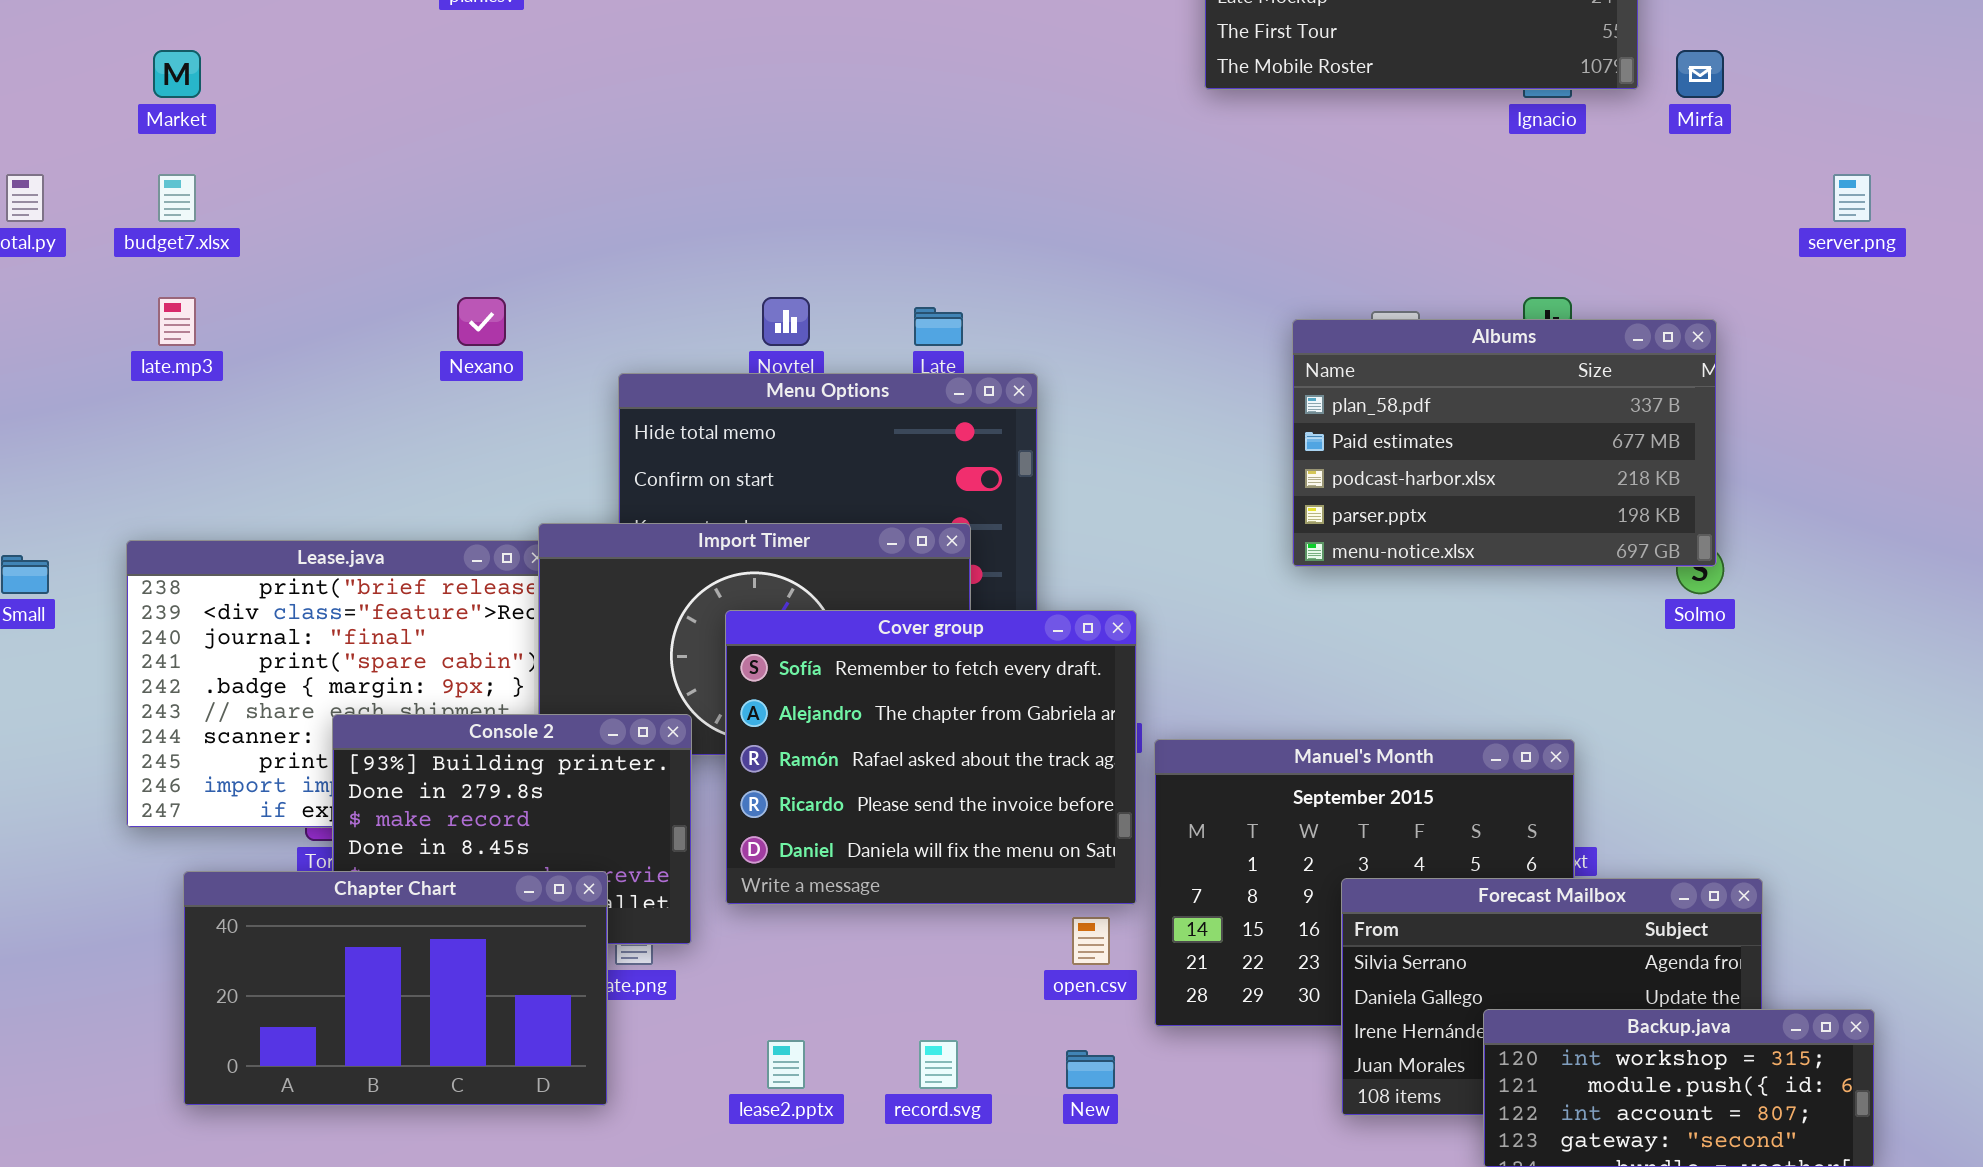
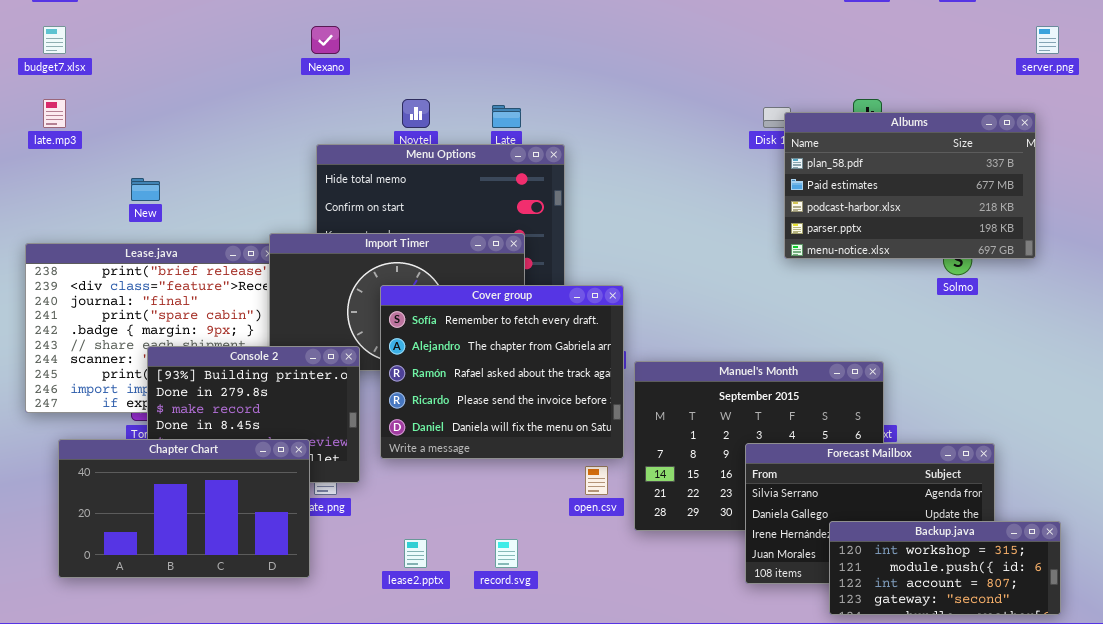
Nexano: [457,297,506,346] -> [311,26,340,54], moved
Albums: [1292,319,1717,567] -> [784,112,1036,259], moved
New: [1066,1050,1115,1089] -> [131,178,160,201], moved

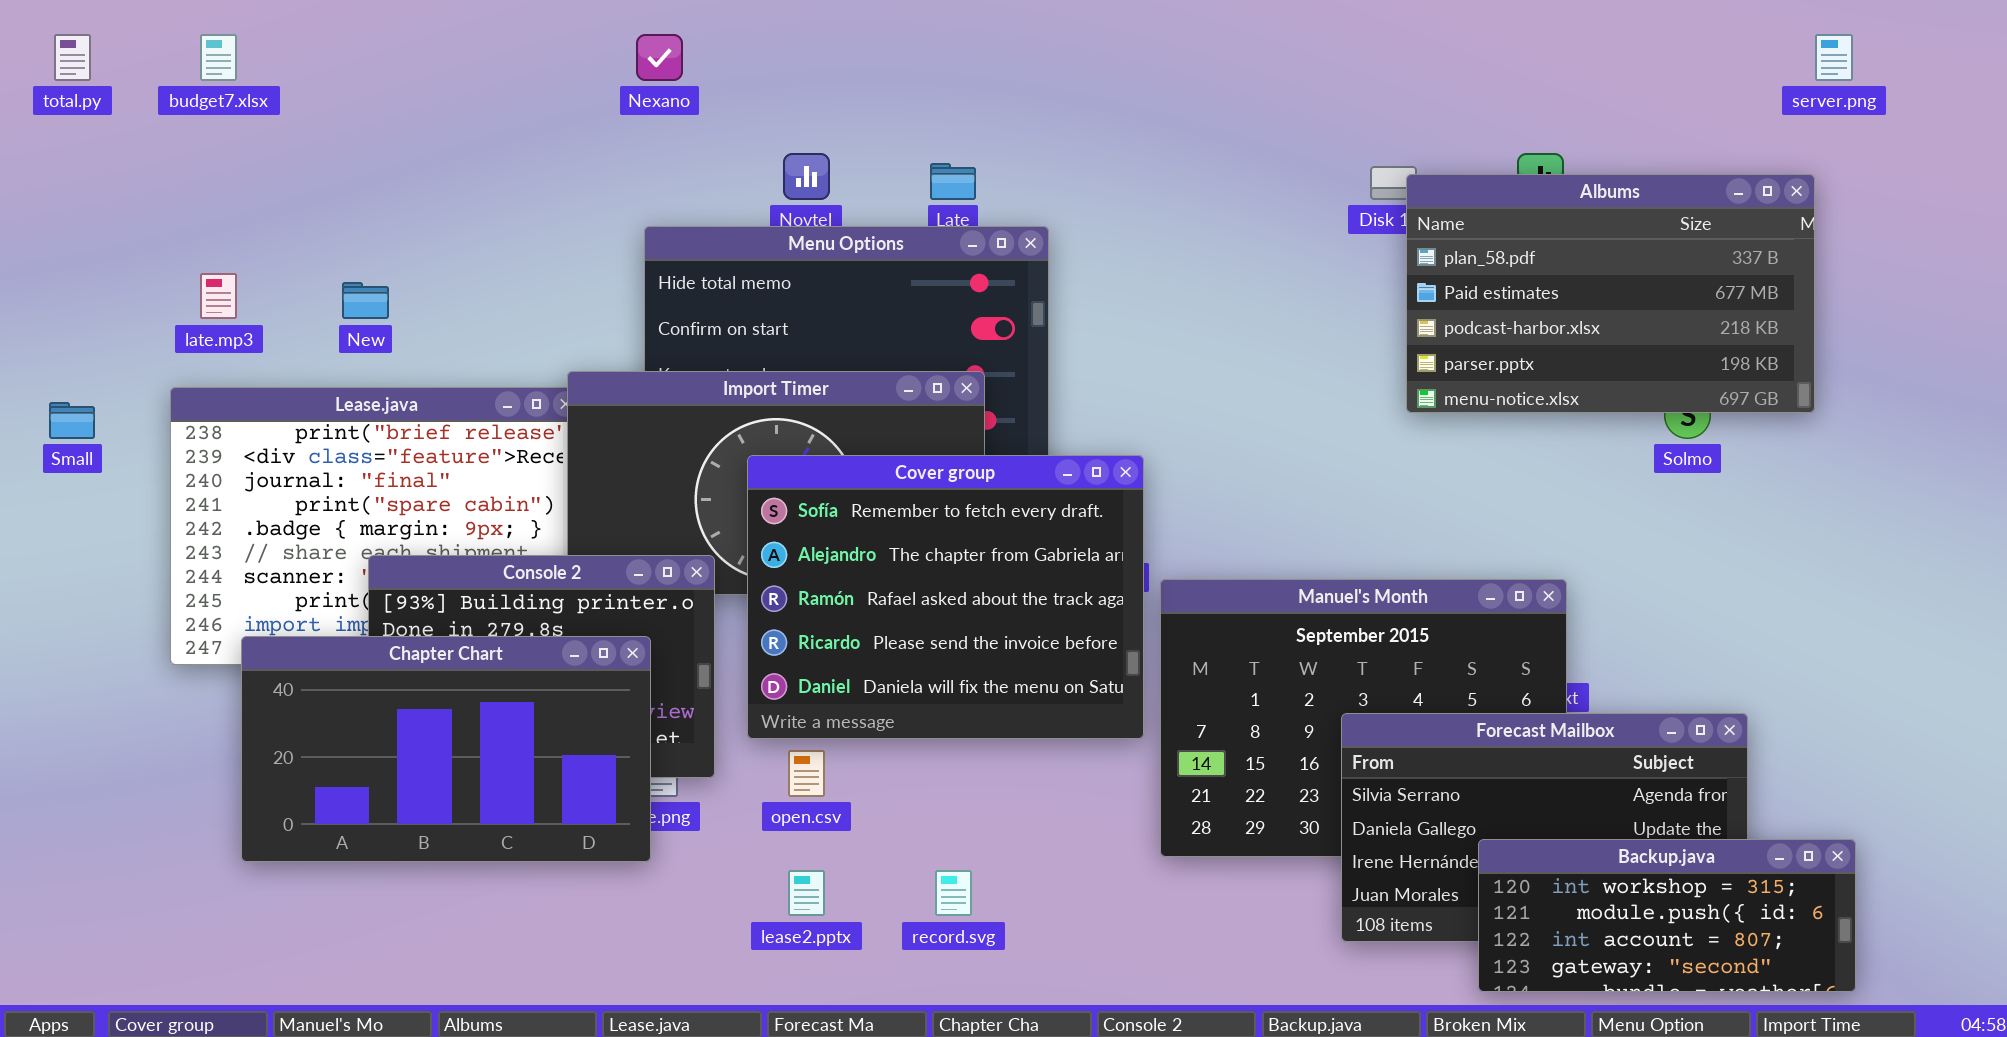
late.mp3: [43,99,66,128] -> [200,273,237,319], moved
Chapter Chart: [58,439,310,578] -> [241,636,651,862], moved
open.csv: [585,466,608,495] -> [788,750,825,797], moved

